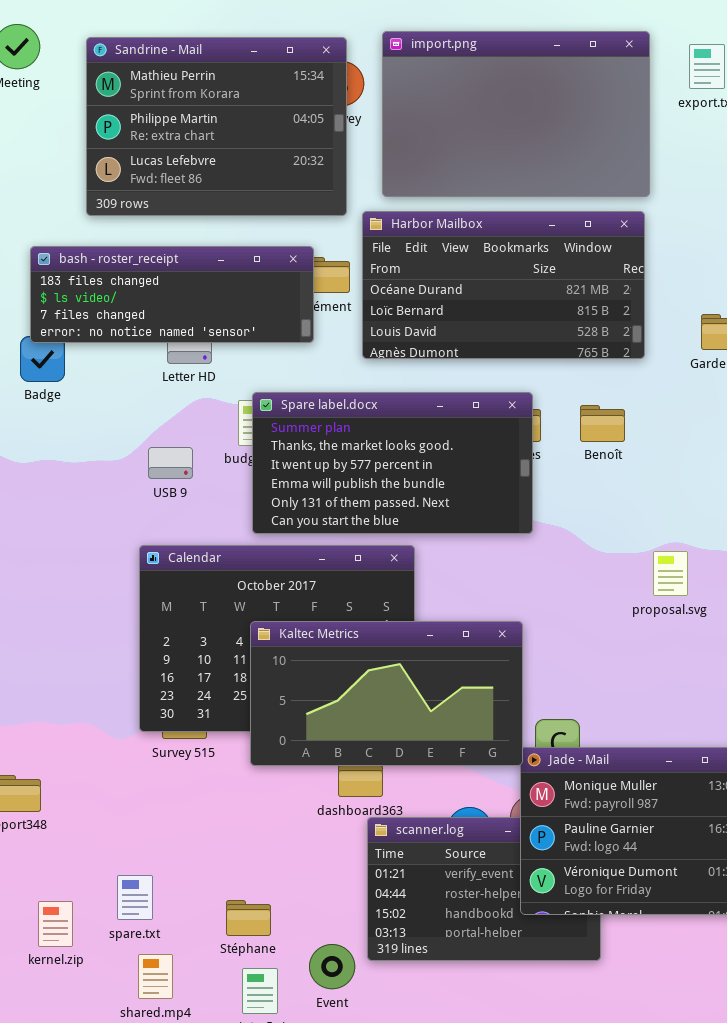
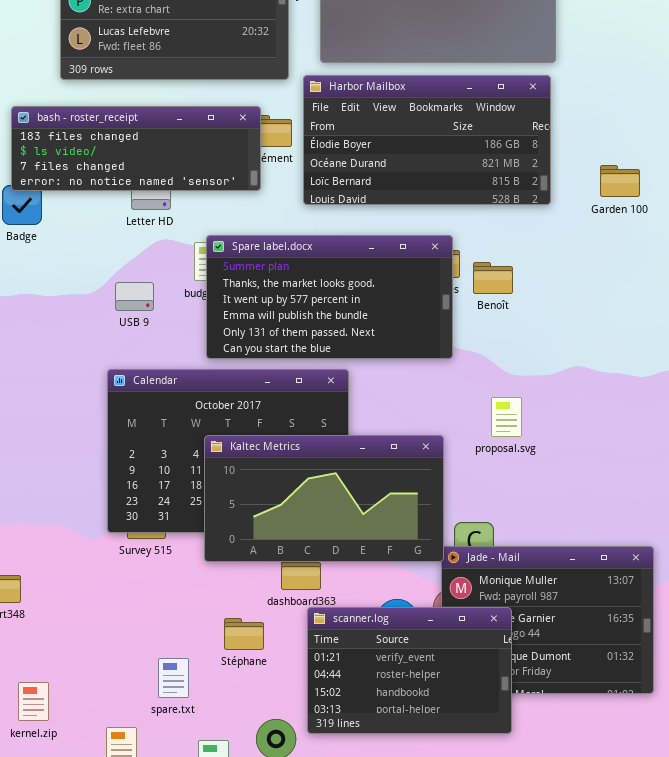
Harbor Mailbox: [362,211,645,359] -> [303,75,551,205], scrolled up 1 row
Benoît: [580,405,625,442] -> [473,262,513,294], moved
proposal.svg: [653,551,688,596] -> [491,397,522,437], moved
scanner.log: [367,817,601,961] -> [307,607,512,734], raised
spare.txt: [117,875,153,920] -> [158,658,189,698], moved
Stéphane: [226,900,271,936] -> [224,618,264,650], moved

